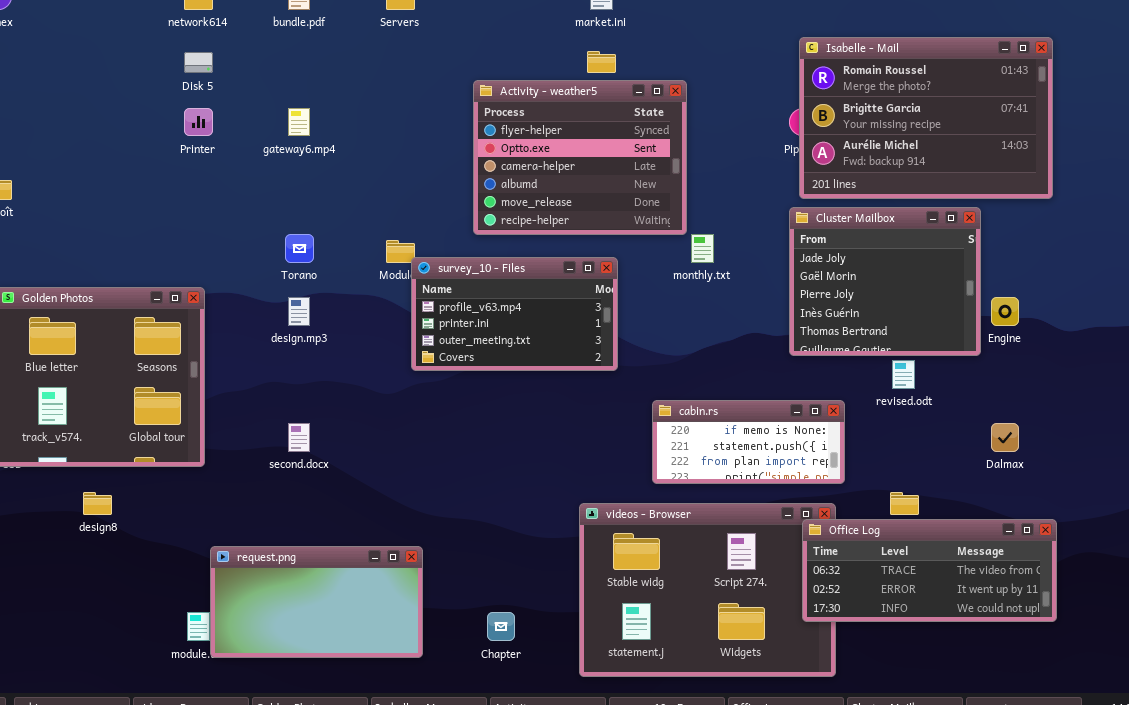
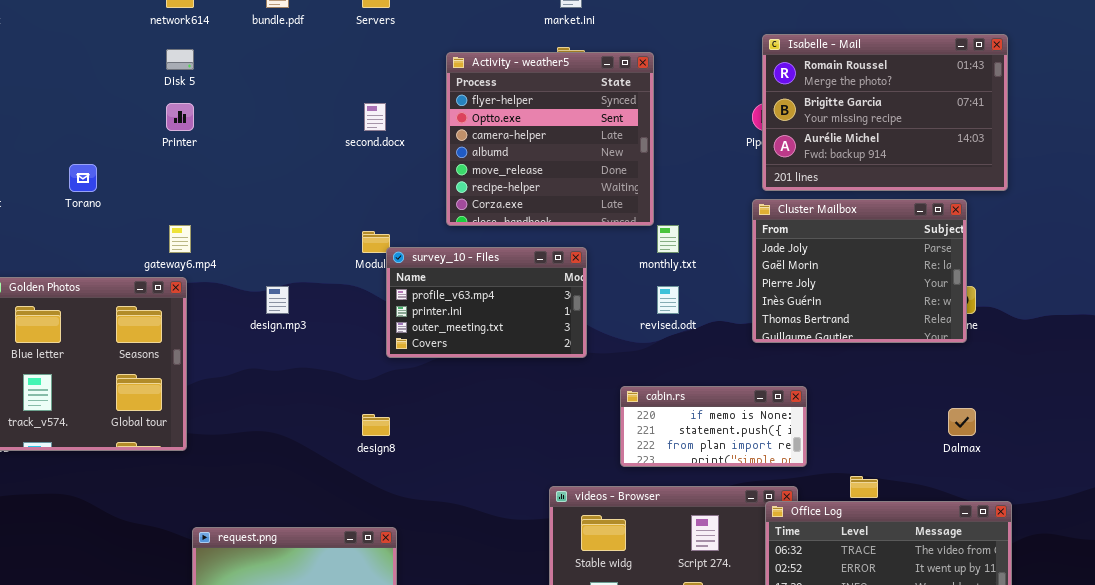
Activity - weather5: [473,80,687,235] -> [446,52,654,226], resized
gateway6.mp4: [288,108,310,136] -> [169,225,191,253], moved
Cluster Mailbox: [789,207,981,356] -> [752,199,967,343], resized
Torano: [285,234,314,263] -> [69,164,97,192], moved
revised.odt: [892,360,915,389] -> [657,286,679,314], moved
second.docx: [288,423,310,452] -> [364,103,386,131], moved
design8: [83,492,112,515] -> [362,414,390,436], moved

